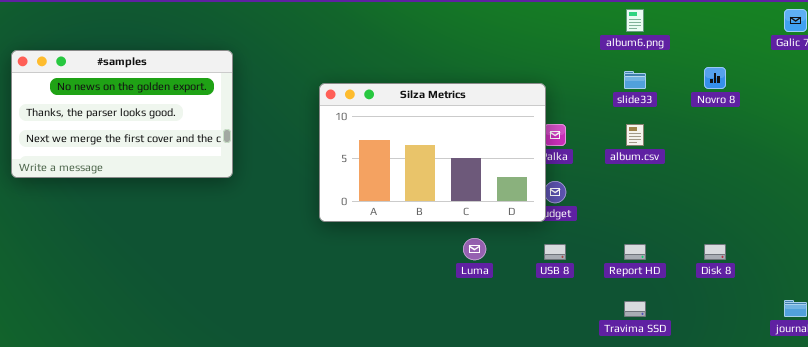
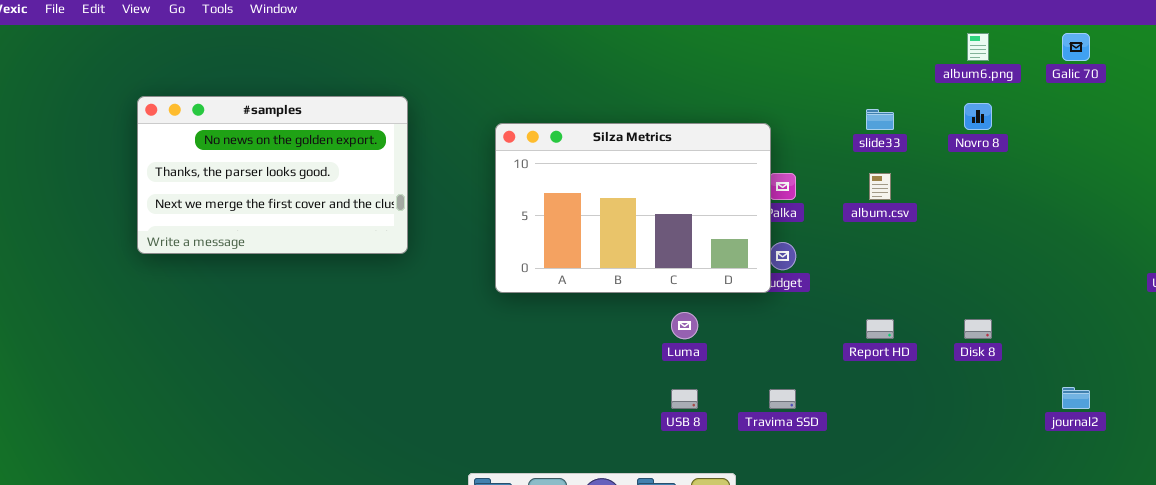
album6.png: [626,9,644,32] -> [967,33,989,61], moved
#samples: [11,50,233,178] -> [137,96,408,254], moved
USB 8: [544,244,566,260] -> [671,389,698,409], moved
Travima SSD: [624,301,646,317] -> [769,389,796,409], moved

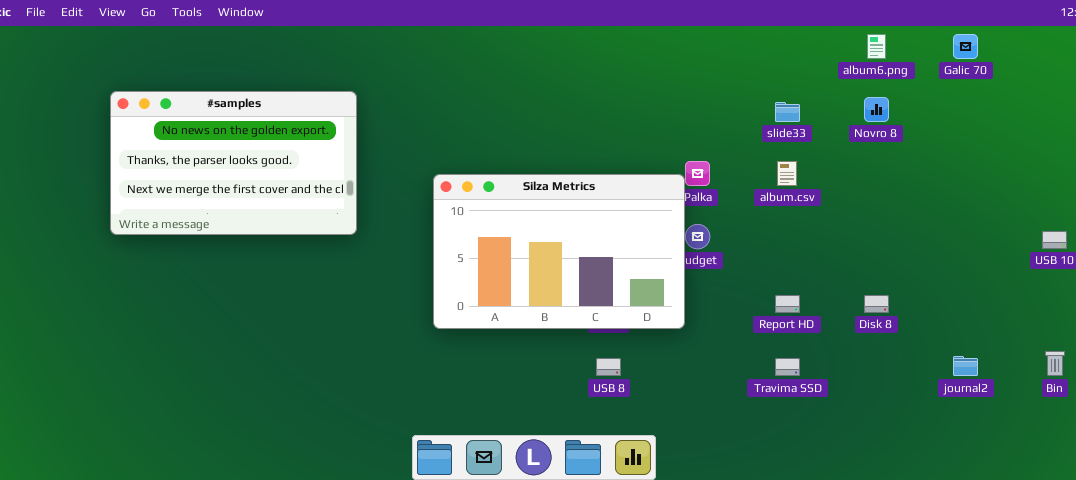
Silza Metrics: [495,123,771,293] -> [433,174,685,329], moved
Travima SSD: [769,389,796,409] -> [775,358,800,376], moved

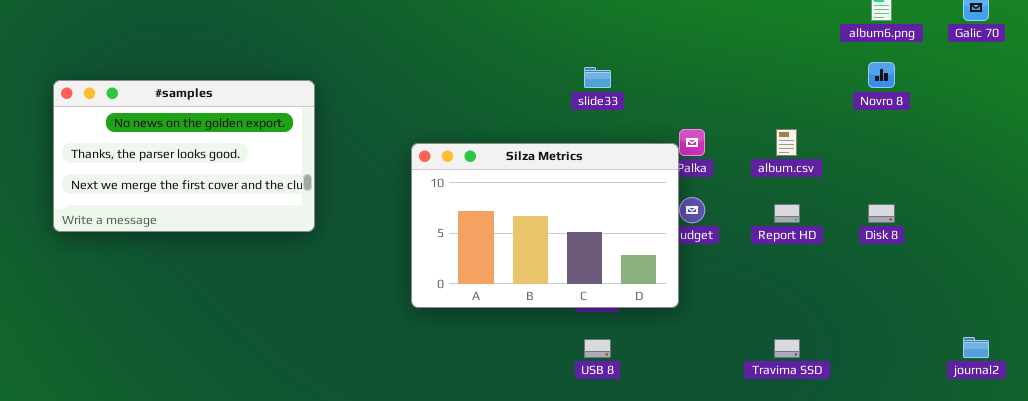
#samples: [110,91,357,235] -> [53,80,315,232], moved
slide33: [775,102,800,122] -> [584,67,611,88], moved
Report HD: [775,295,800,313] -> [774,204,800,223], moved
Disk 8: [864,295,889,313] -> [868,204,895,223], moved

